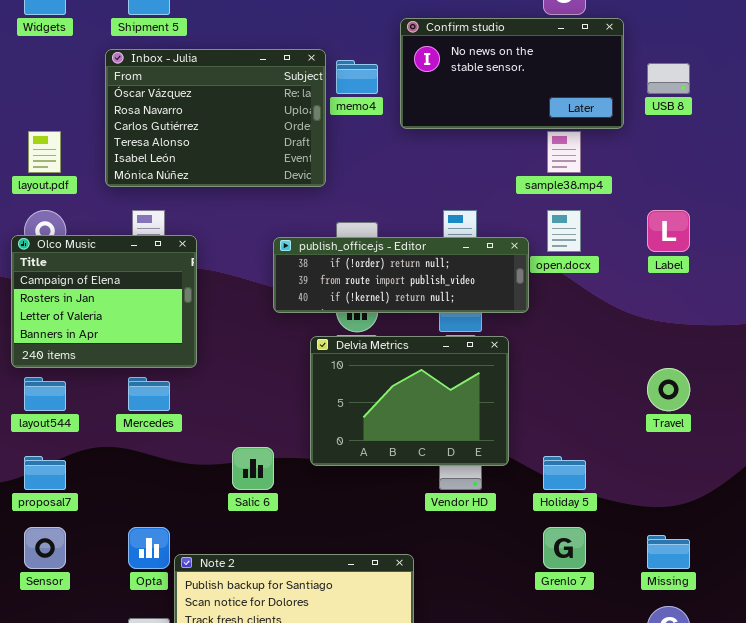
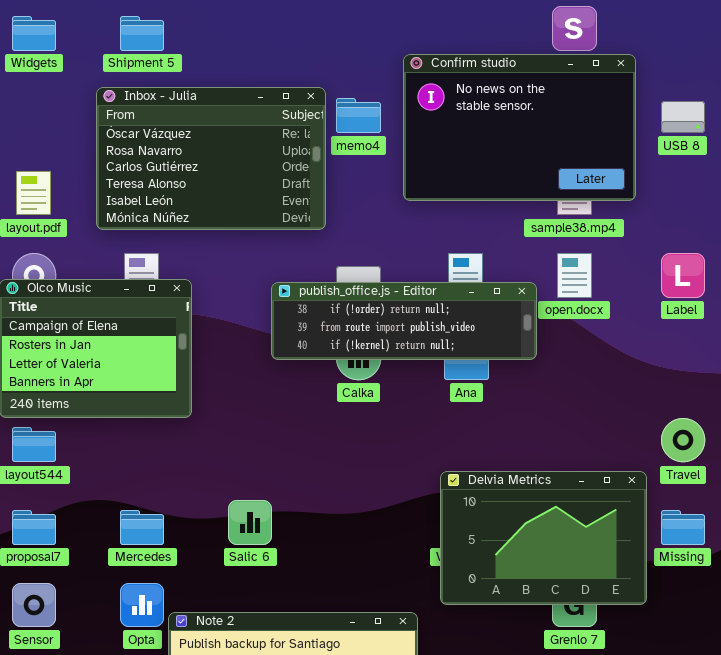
Confirm studio: [400,18,624,129] -> [403,54,636,201], resized
Delvia Metrics: [310,336,509,466] -> [440,471,647,605], moved
Mercedes: [128,377,170,411] -> [120,510,164,545], moved
Missing: [647,535,690,569] -> [661,510,705,545], moved

